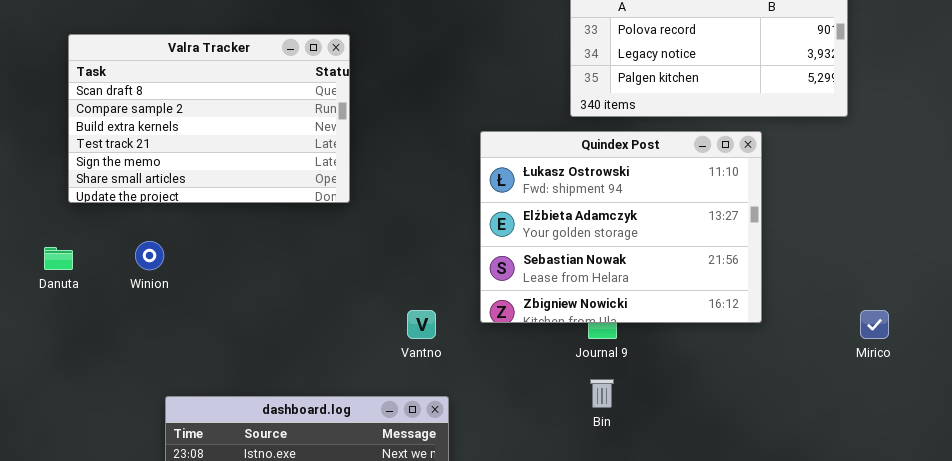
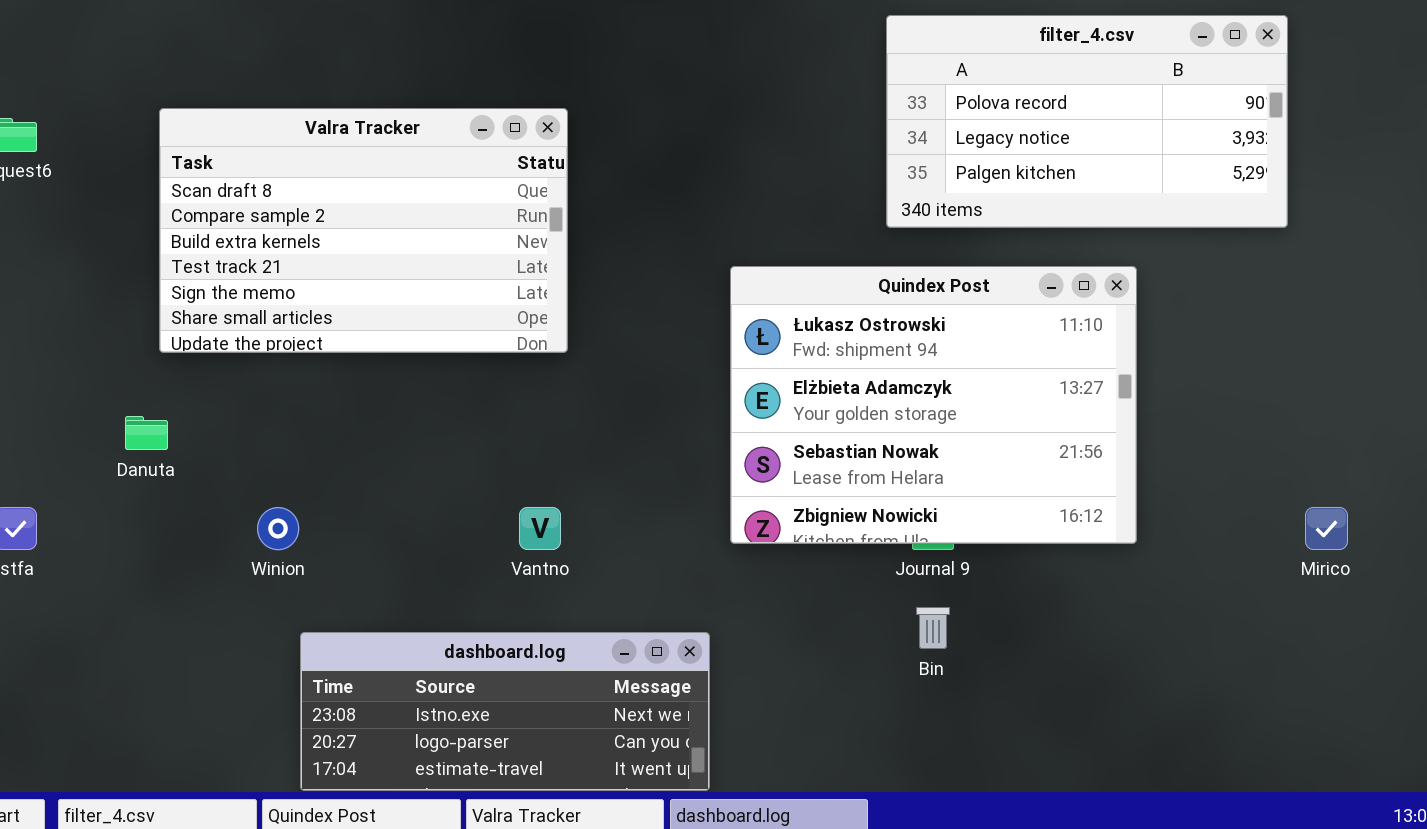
Quindex Post: [480,131,762,323] -> [730,266,1137,544], moved
Winion: [135,241,164,270] -> [257,507,299,550], moved
Vantno: [407,310,436,339] -> [519,507,561,550], moved

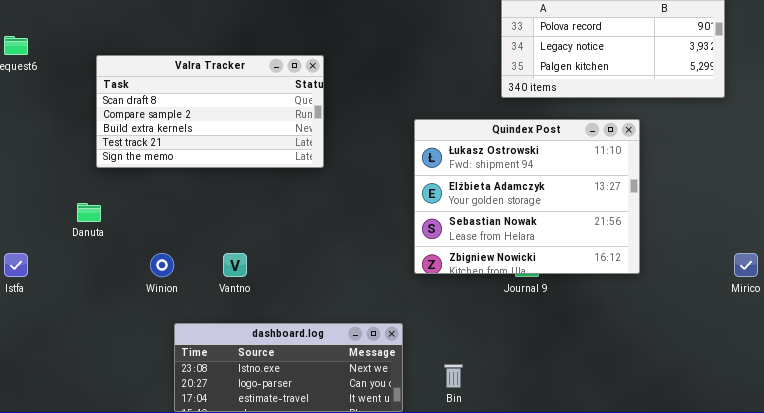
Valra Tracker: [159,108,568,353] -> [96,55,324,168], resized
Vantno: [519,507,561,550] -> [223,253,247,277], moved
Bin: [916,607,950,649] -> [444,364,463,388], moved

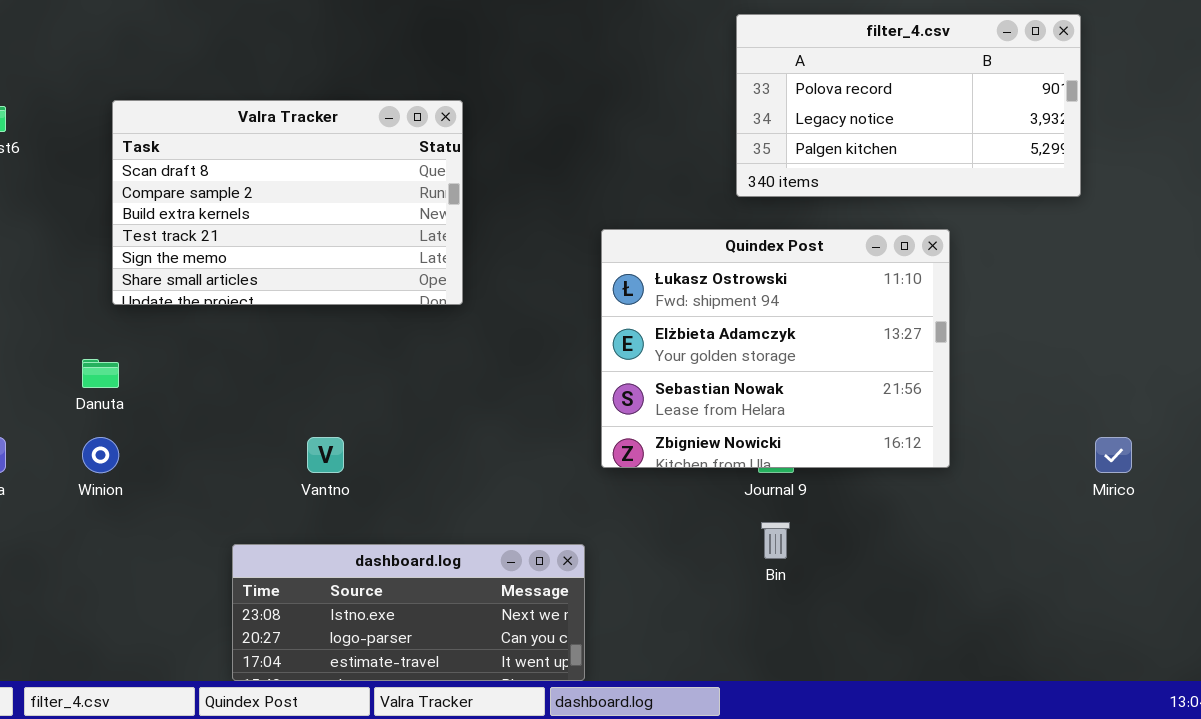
Valra Tracker: [96,55,324,168] -> [112,100,463,305], resized
Winion: [150,253,174,277] -> [82,437,119,473], moved
Bin: [444,364,463,388] -> [761,522,790,559], moved

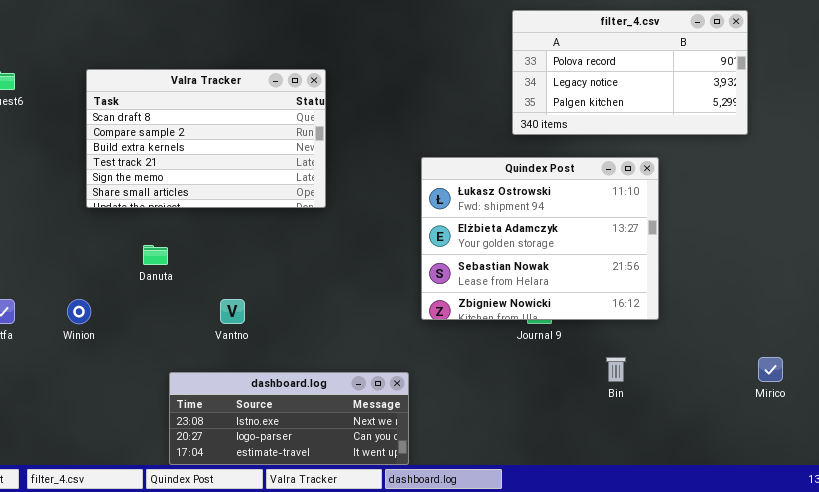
Danuta: [82,359,119,388] -> [143,245,168,265], moved
Mirico: [1095,437,1132,473] -> [758,357,783,382], moved
Bin: [761,522,790,559] -> [606,357,626,382], moved

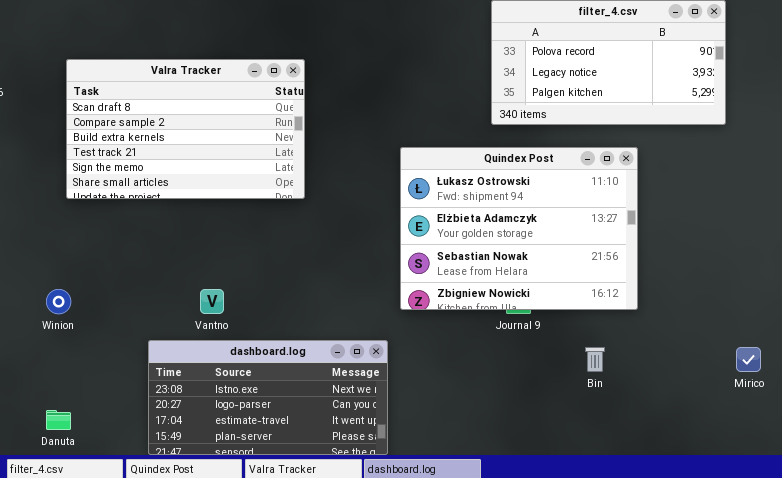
Danuta: [143,245,168,265] -> [46,410,71,430], moved
dashboard.log: [169,372,409,465] -> [148,340,388,455], resized

